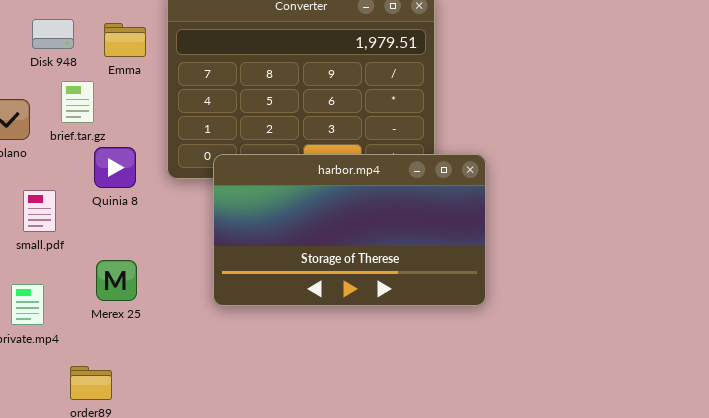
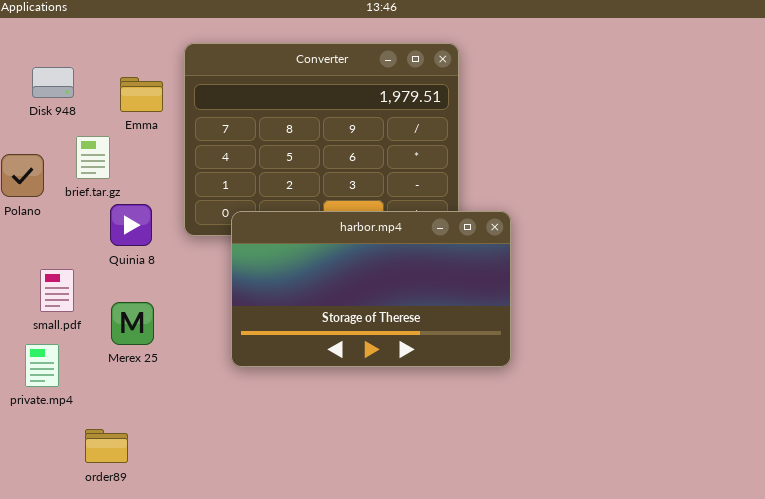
Disk 948: [32,19,74,49] -> [32,67,74,98], moved
small.pdf: [23,190,56,232] -> [40,269,74,312], moved
Merex 25: [96,260,137,301] -> [111,302,154,345], moved

